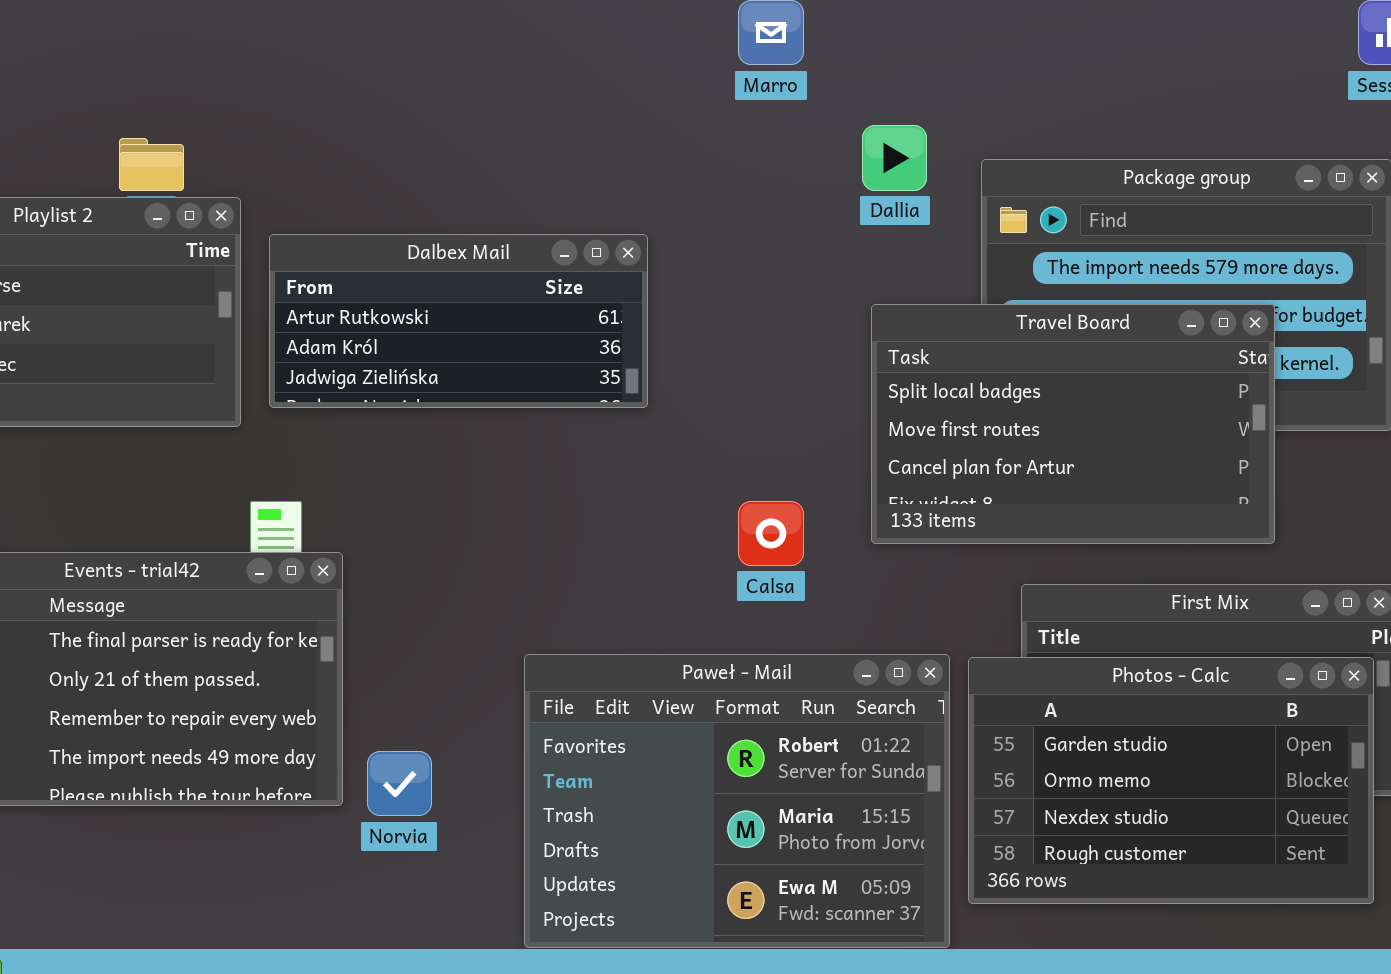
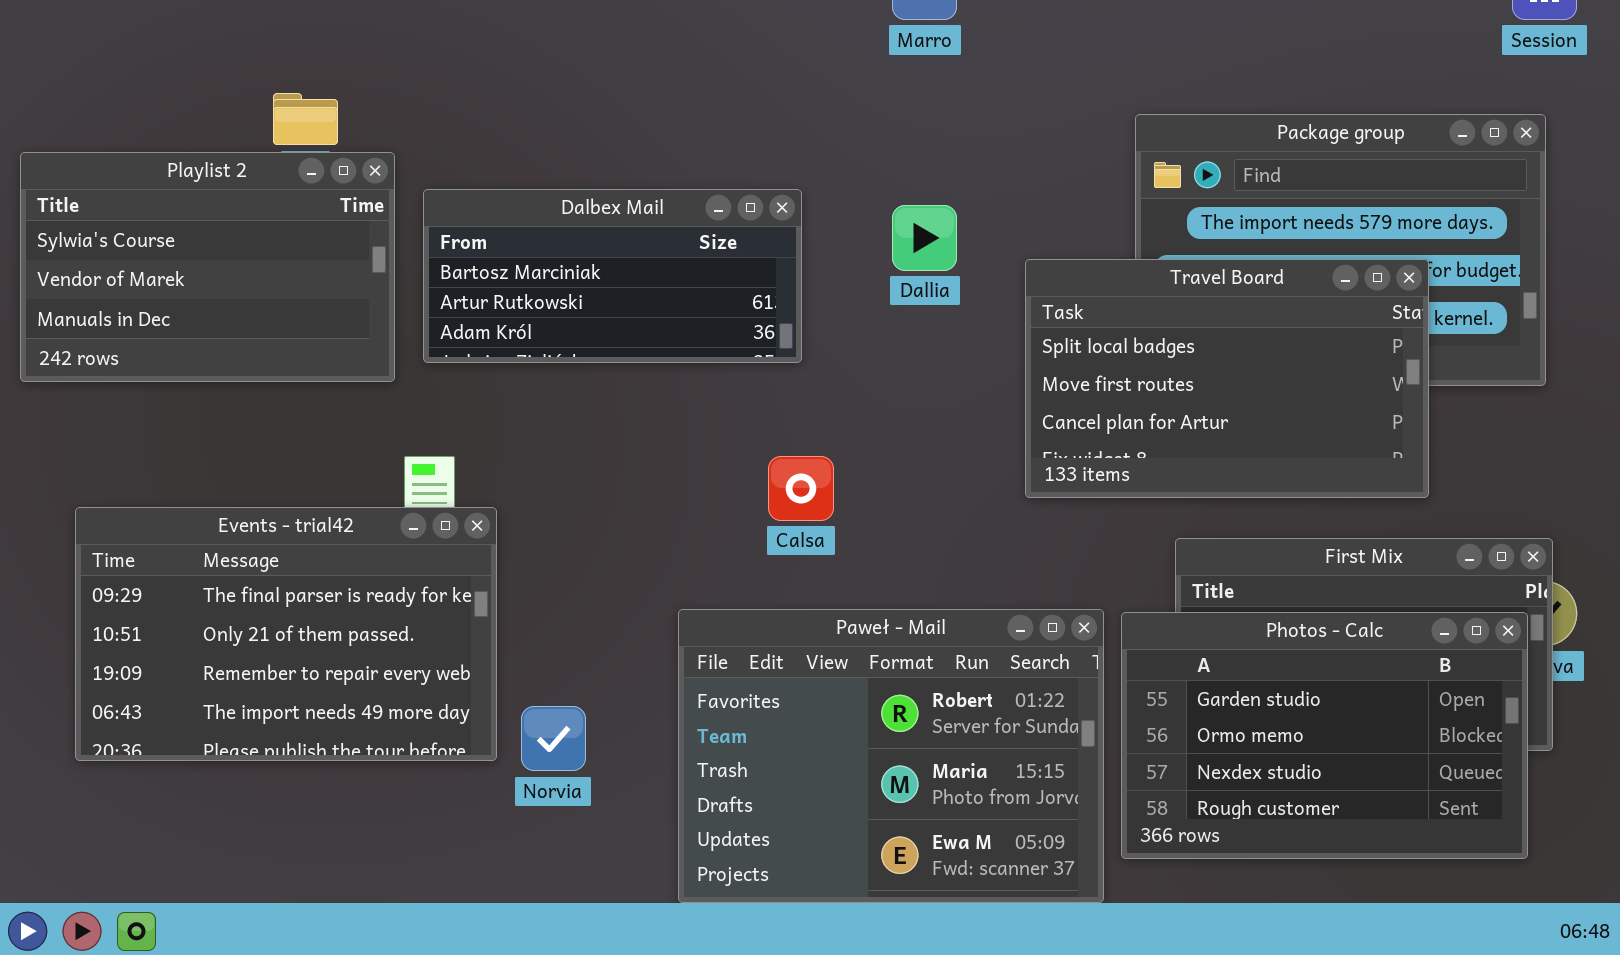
Dallia: [862,125,927,191] -> [892,205,957,271], moved
Dalbex Mail: [269,234,648,408] -> [423,189,802,363], scrolled up 1 row
Calsa: [738,501,804,566] -> [768,456,834,521], moved

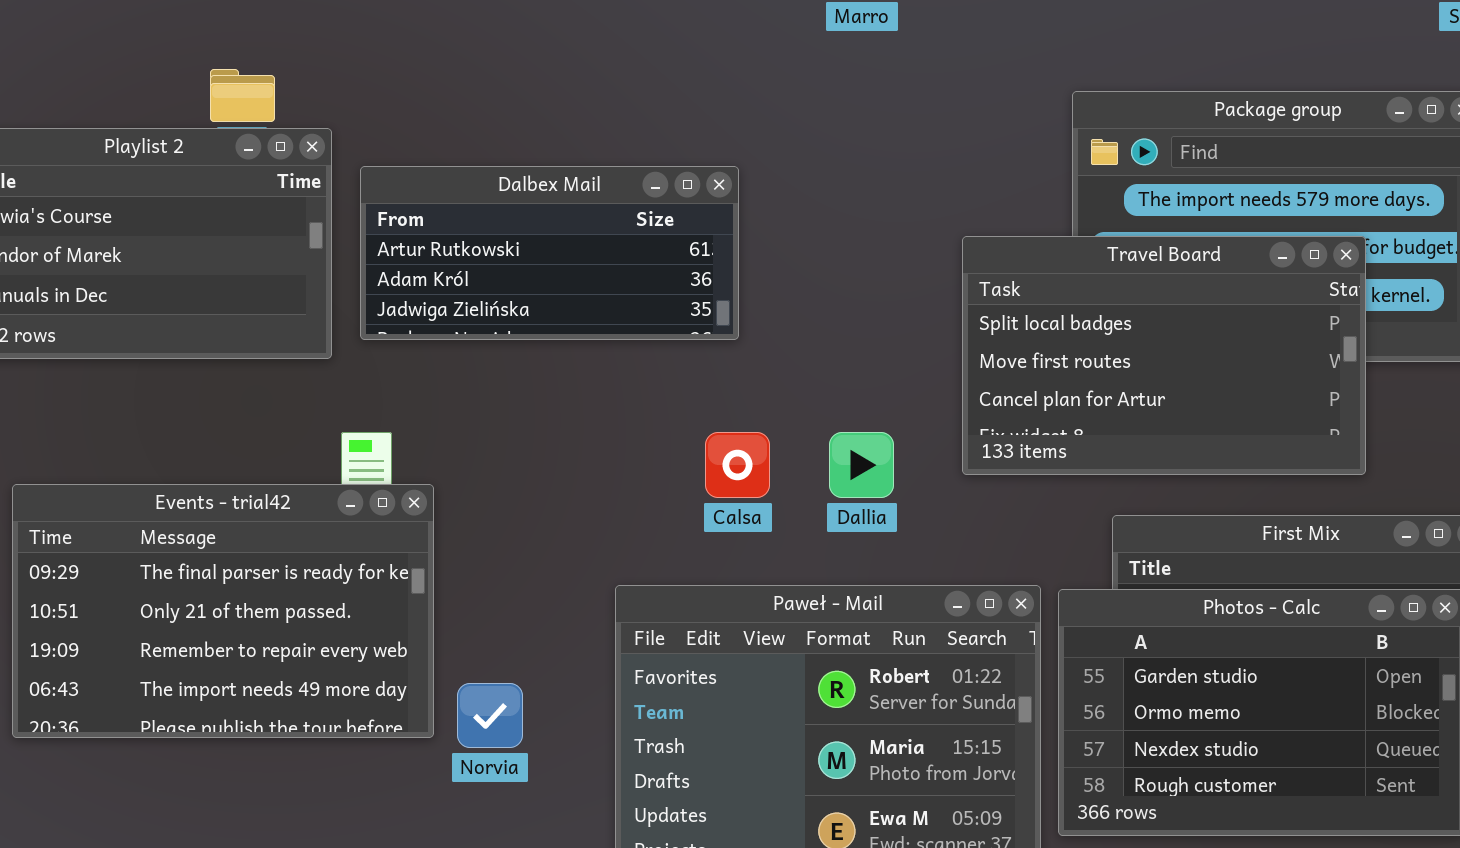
Dalbex Mail: [423,189,802,363] -> [360,166,739,340], scrolled down 1 row
Dallia: [892,205,957,271] -> [829,432,894,498], moved

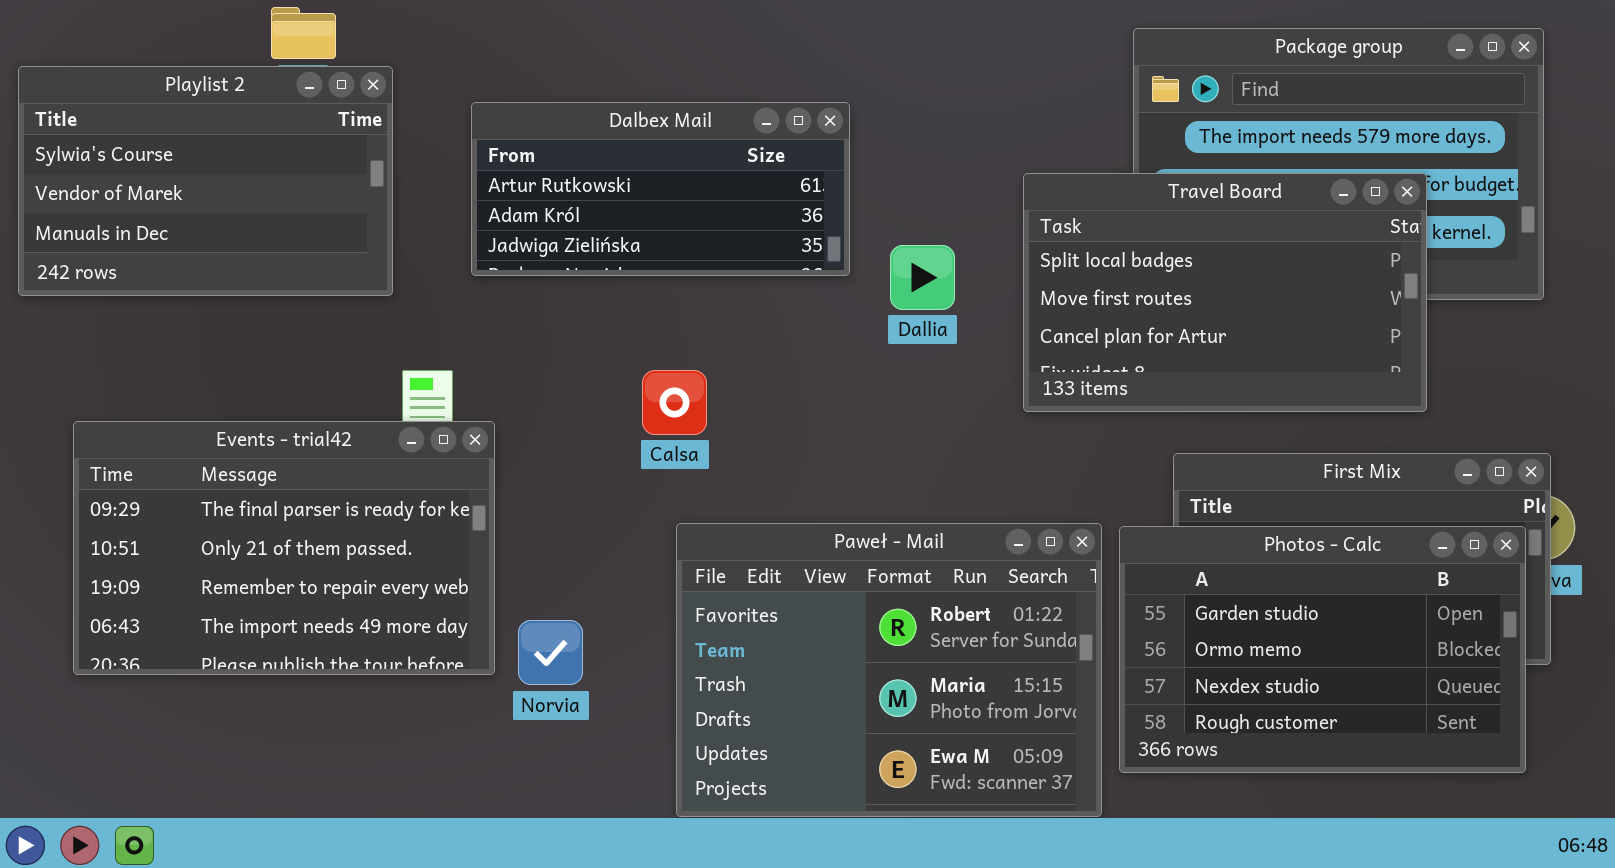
Dalbex Mail: [360,166,739,340] -> [471,102,850,276], moved
Calsa: [705,432,770,498] -> [642,370,707,435], moved
Dallia: [829,432,894,498] -> [890,245,955,310], moved

